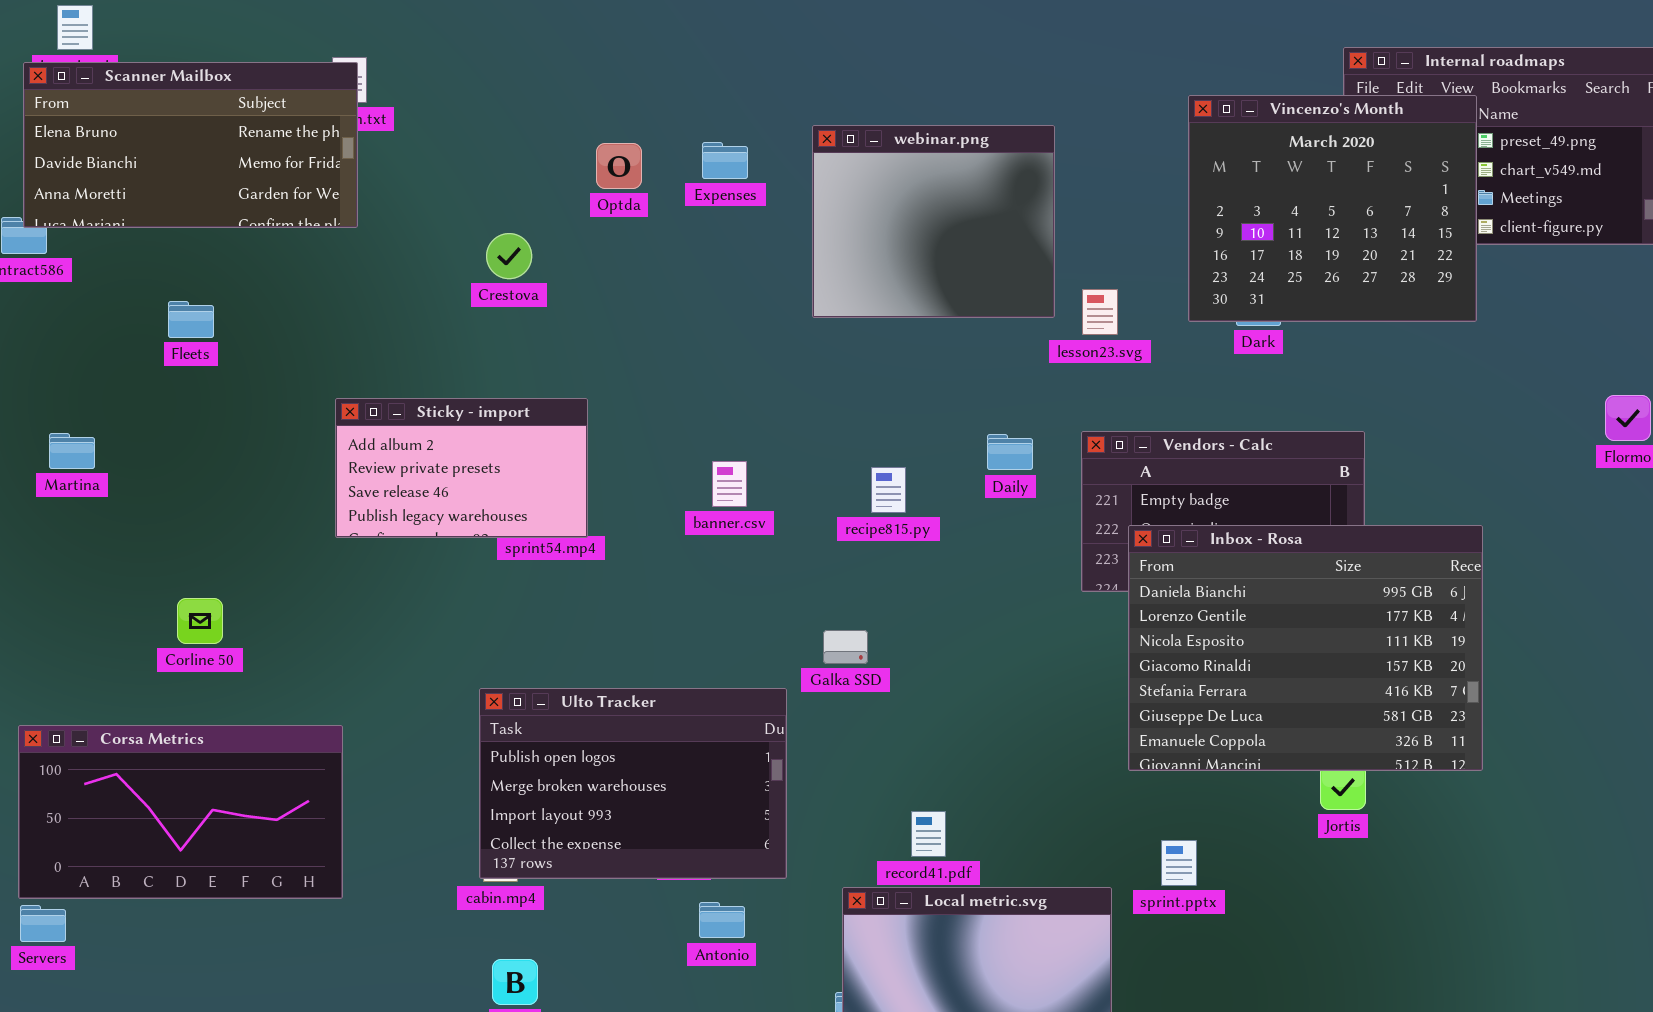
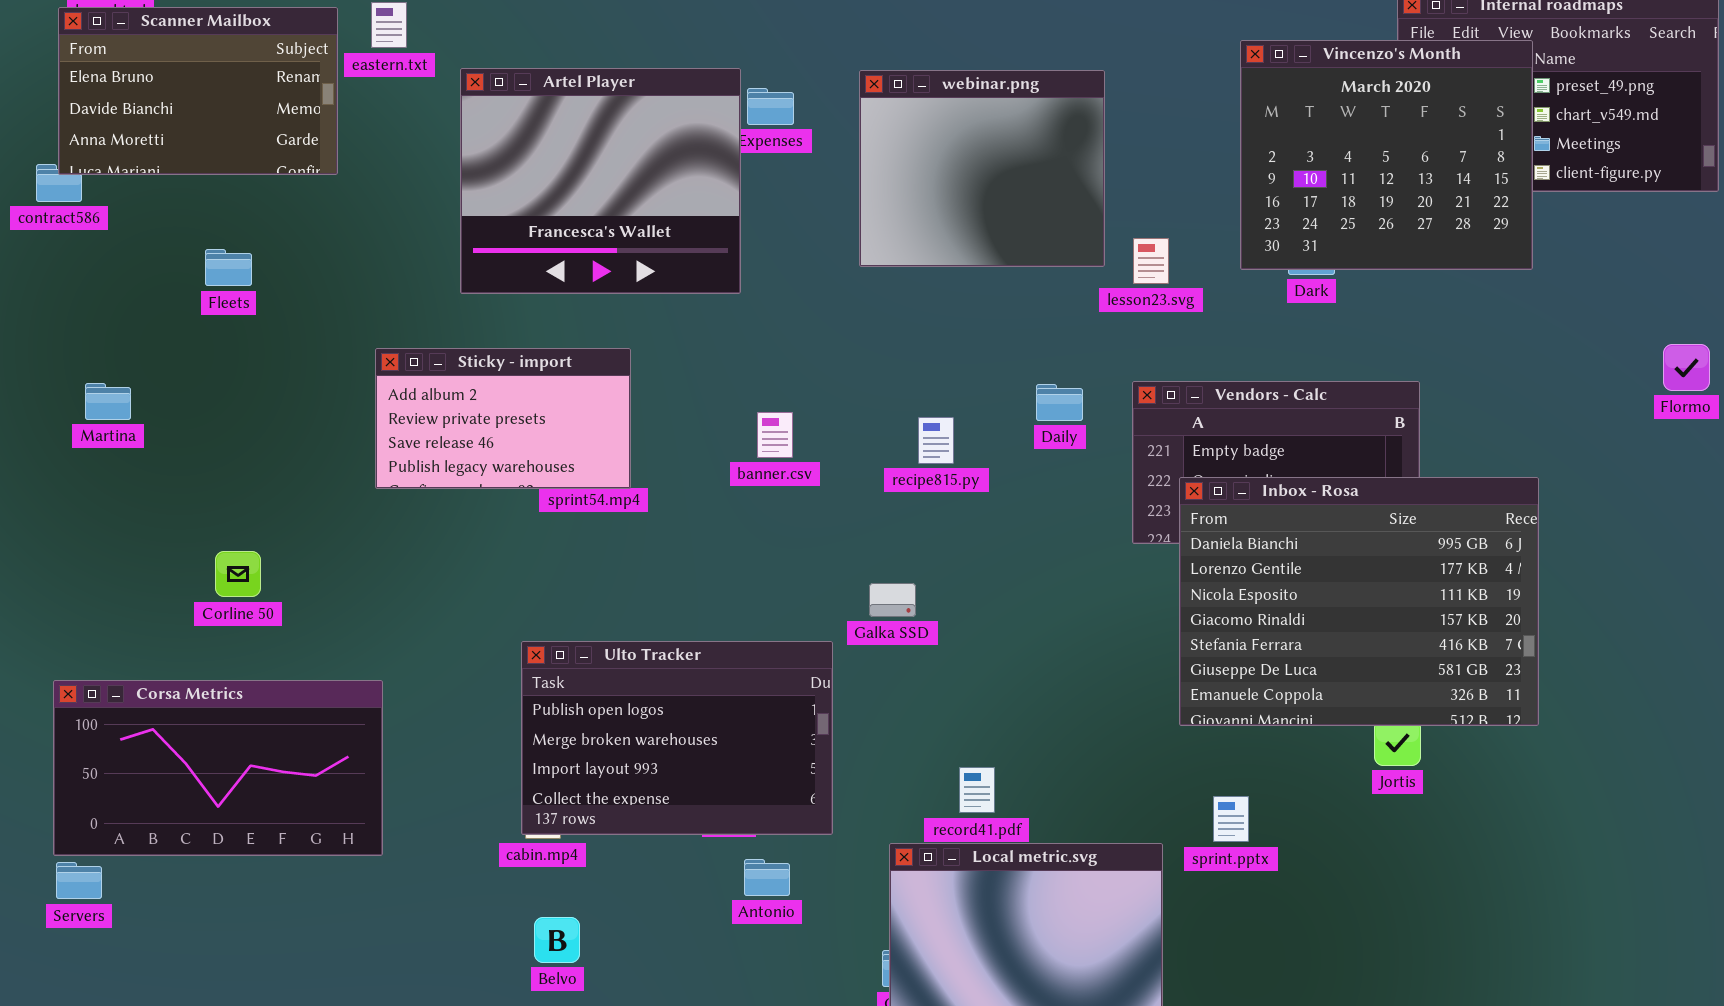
Scanner Mailbox: [23,62,358,228] -> [58,7,338,175], resized
Artel Player: none -> [460,68,741,294], opened

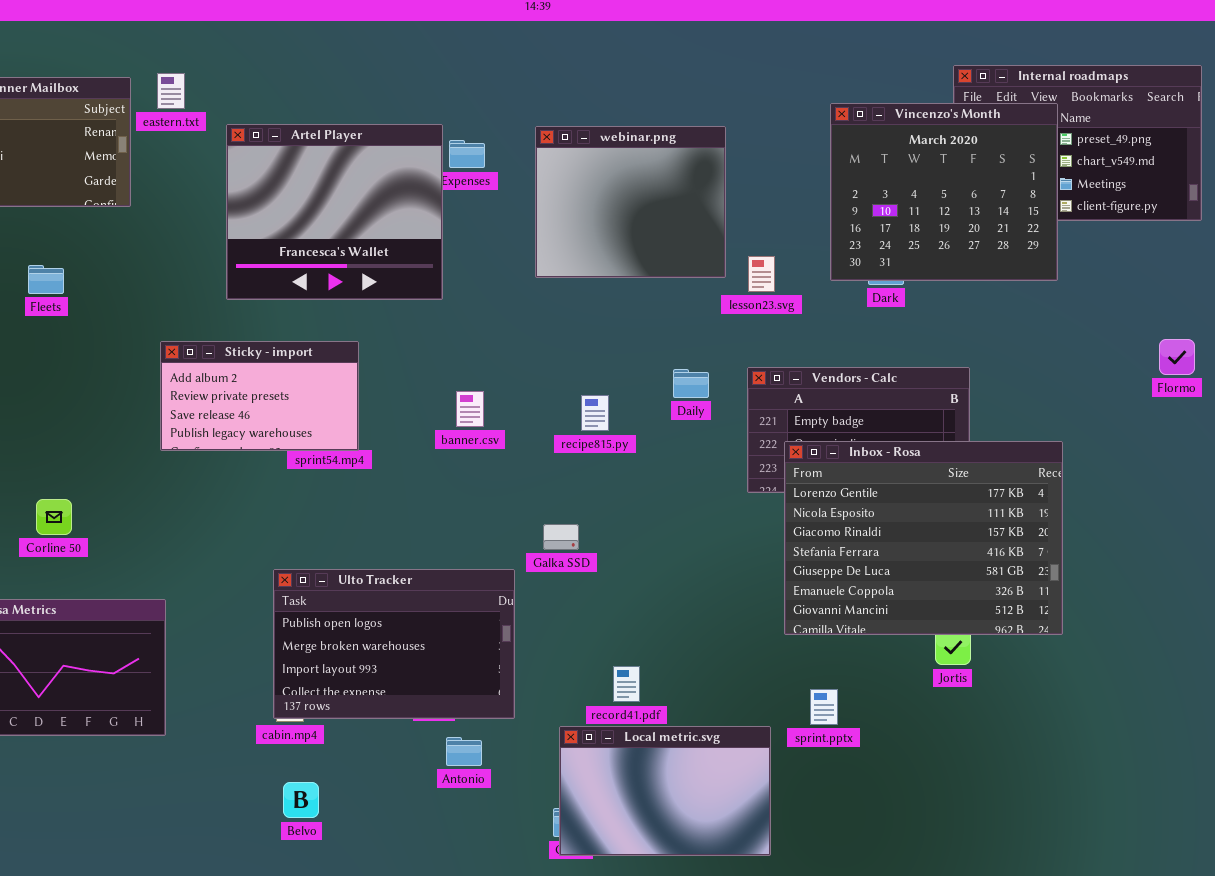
Inbox - Rosa: [1179,477,1539,726] -> [784,441,1063,635], scrolled down 1 row

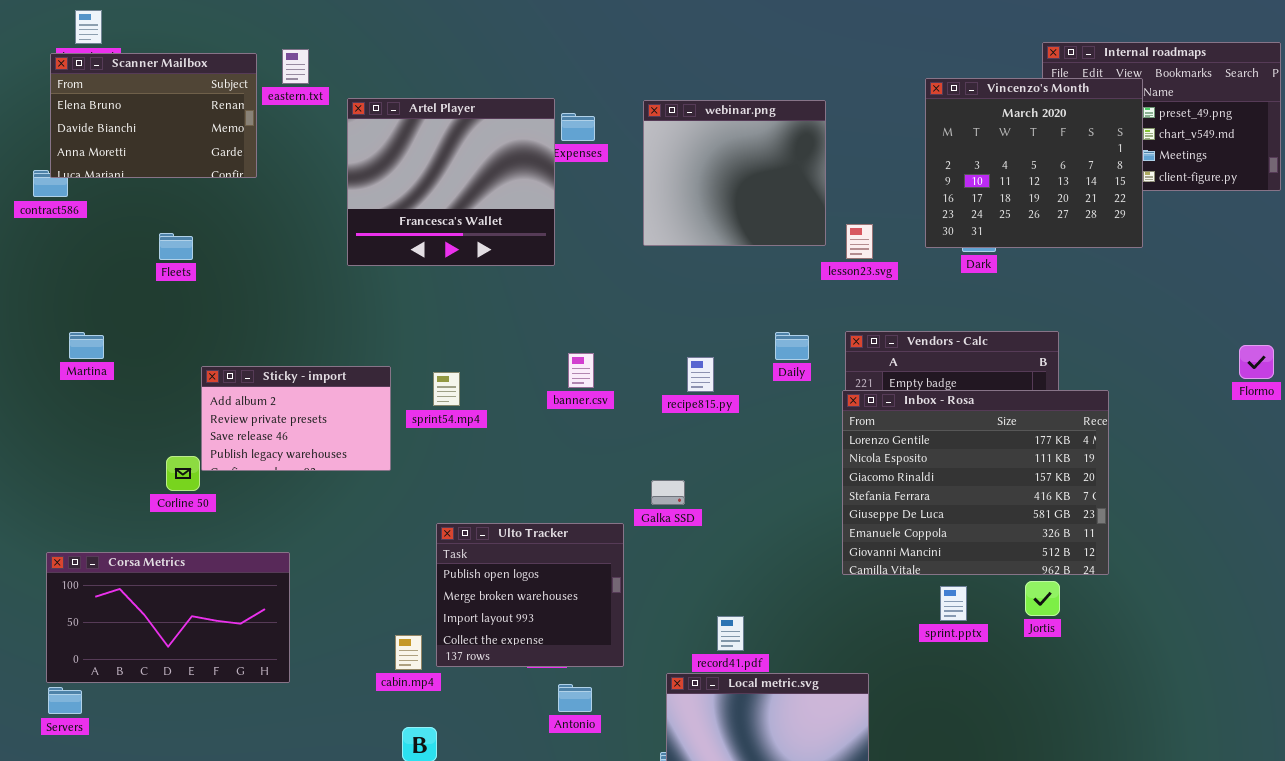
Flormo: [1159,339,1195,375] -> [1239,345,1274,379], moved
Sticky - import: [160,341,359,451] -> [201,366,391,471], moved
Inbox - Rosa: [784,441,1063,635] -> [842,390,1109,575], moved
Ulto Tracker: [273,569,515,719] -> [436,523,624,667], resized
sprint.pptx: [810,689,838,725] -> [940,586,967,621], moved

